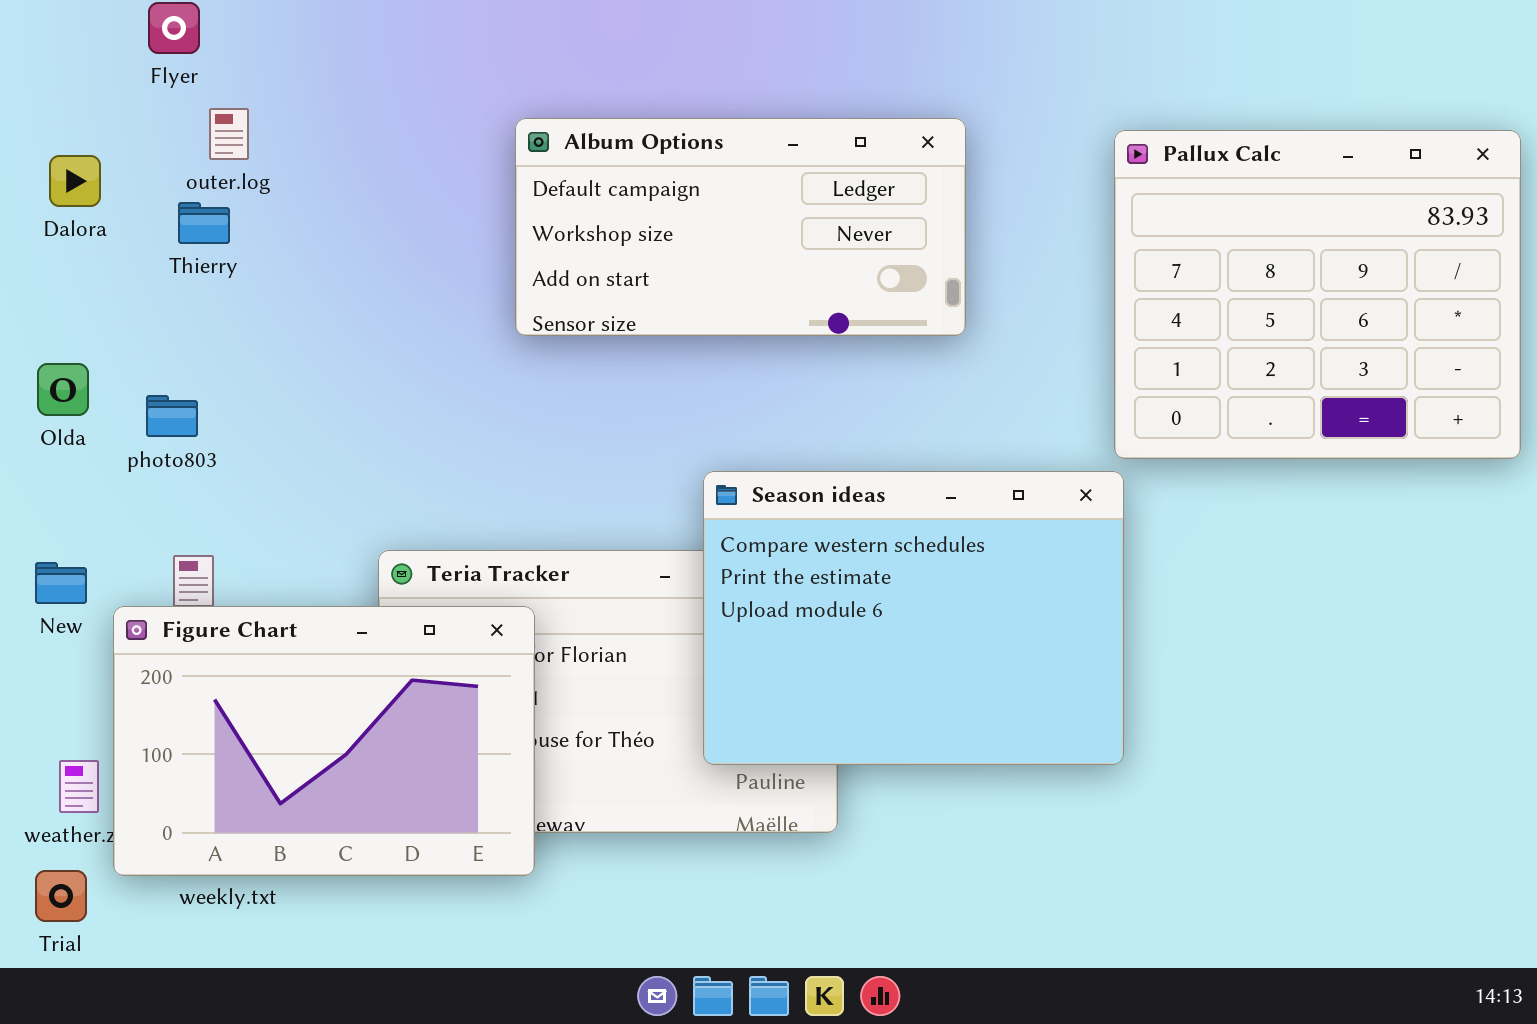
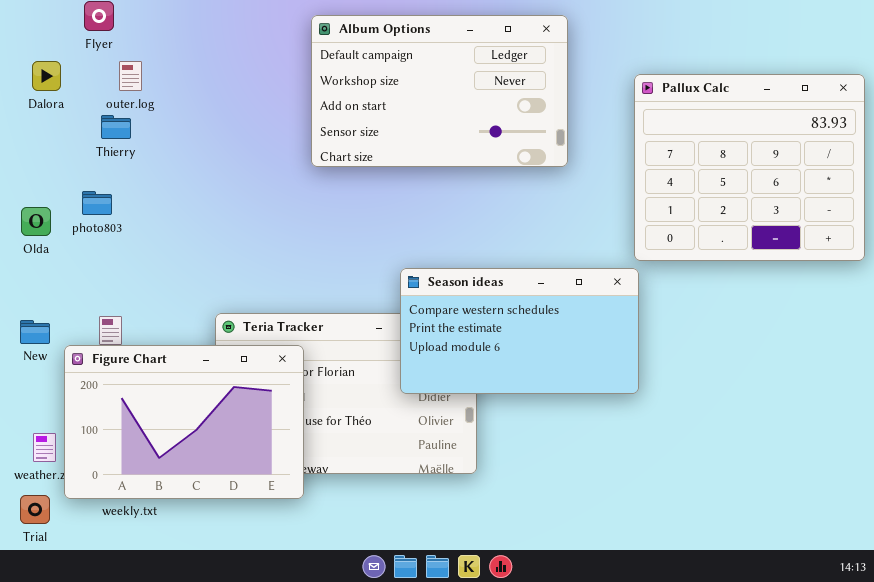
Album Options: [515,118,966,336] -> [311,15,568,167], moved, resized
Dalora: [49,155,101,207] -> [32,61,61,91], moved
photo803: [146,395,198,437] -> [82,191,112,215], moved
Season ideas: [703,471,1124,765] -> [400,268,639,394], resized

